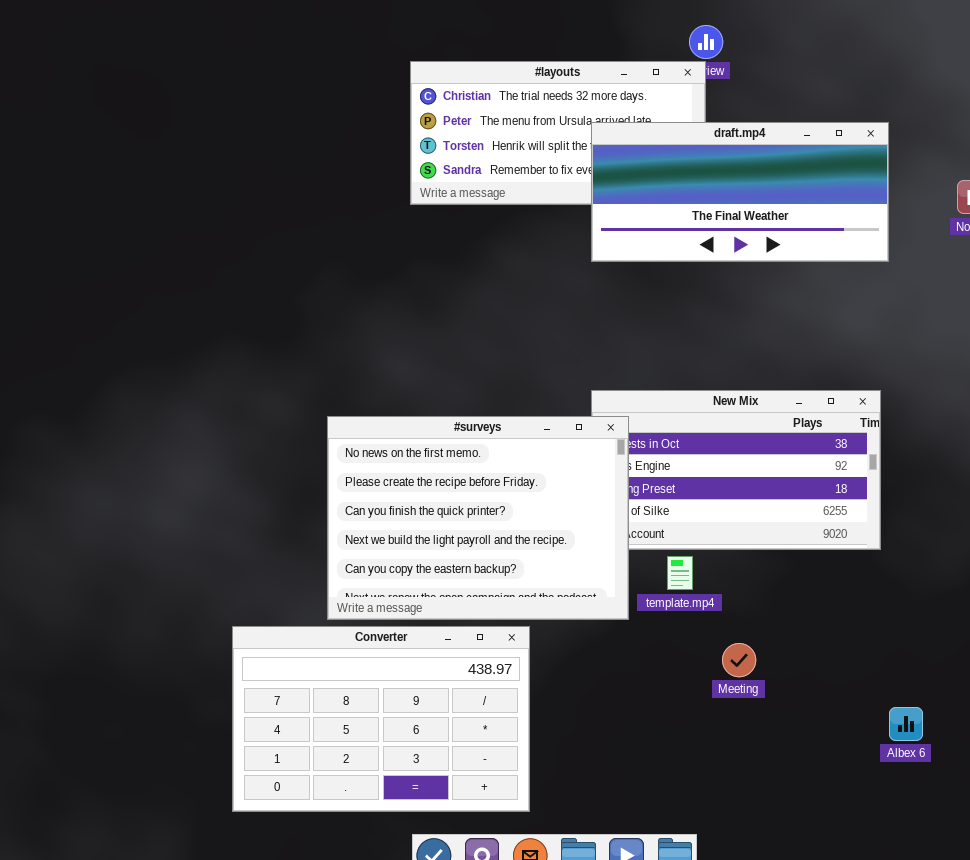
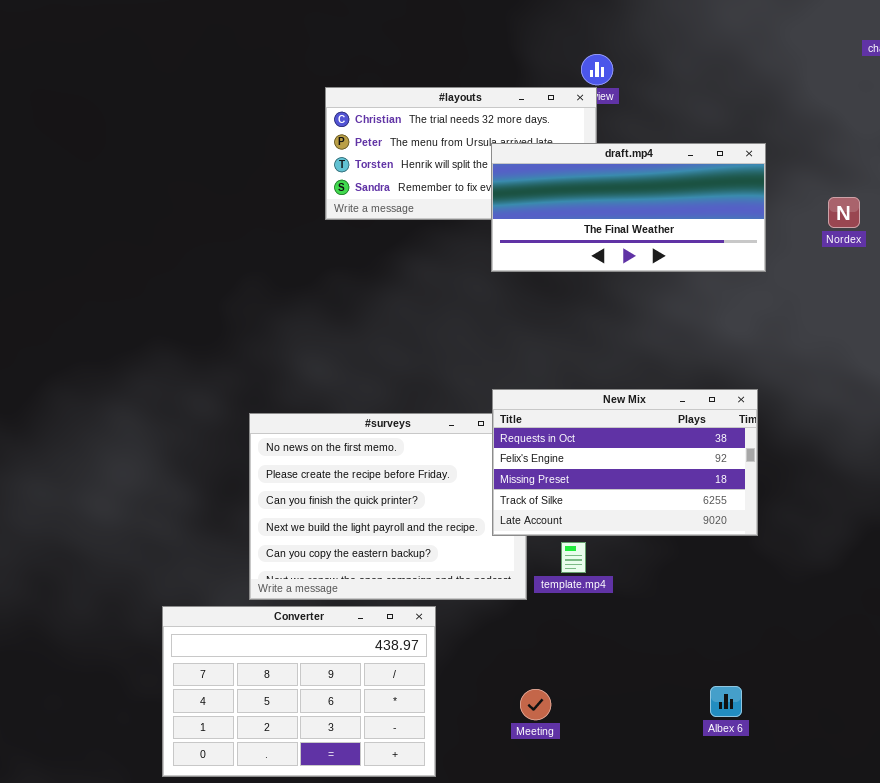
New Mix: [591,390,881,550] -> [492,389,758,536], raised
Meeting: [722,643,756,677] -> [520,689,551,720], moved
Albex 6: [889,707,923,741] -> [710,686,742,717], moved

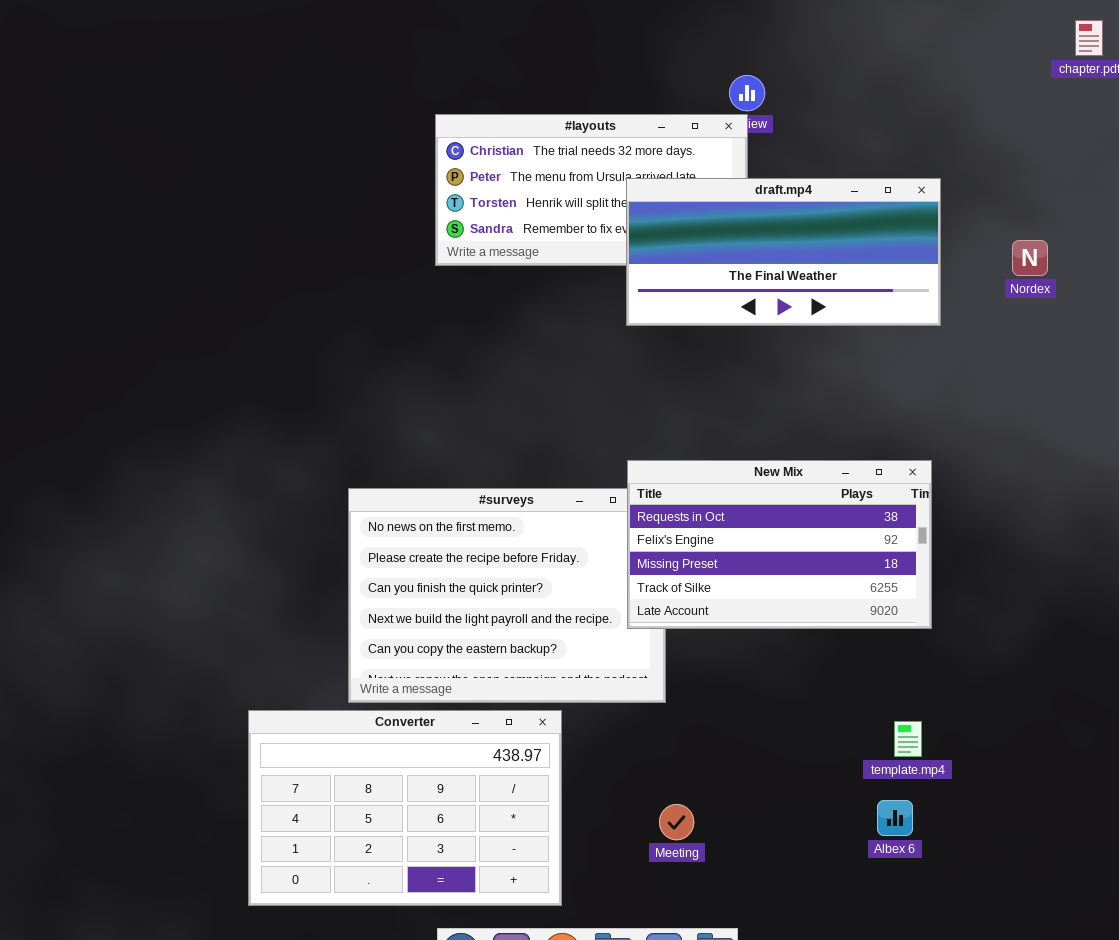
template.mp4: [561,542,586,573] -> [894,721,922,757], moved

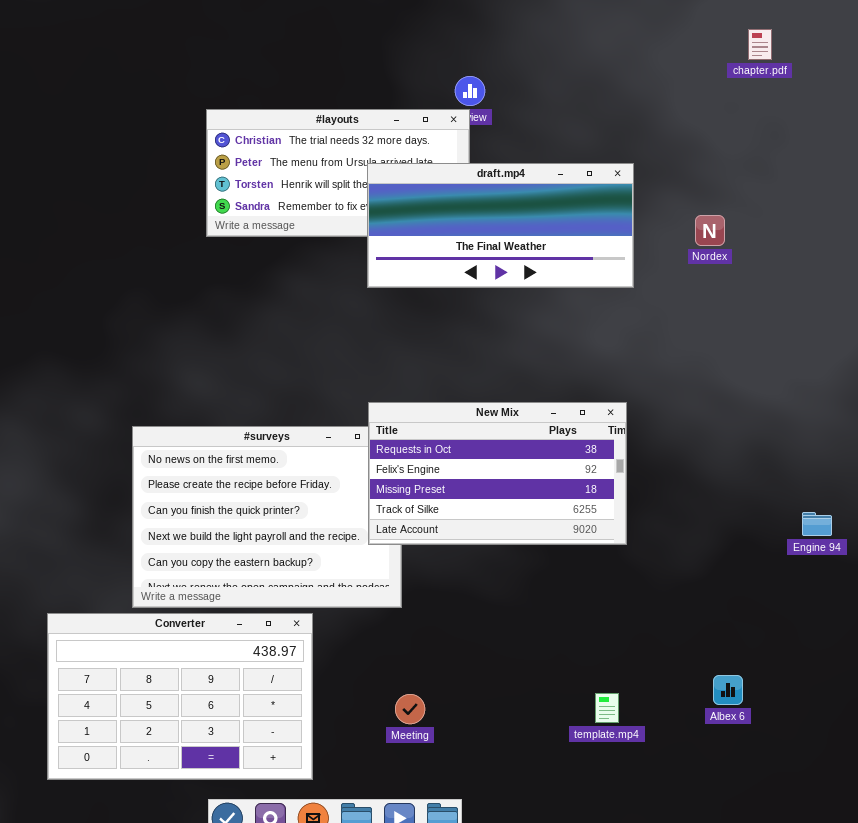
template.mp4: [894,721,922,757] -> [595,693,619,723], moved
Albex 6: [877,800,913,836] -> [713,675,743,705], moved

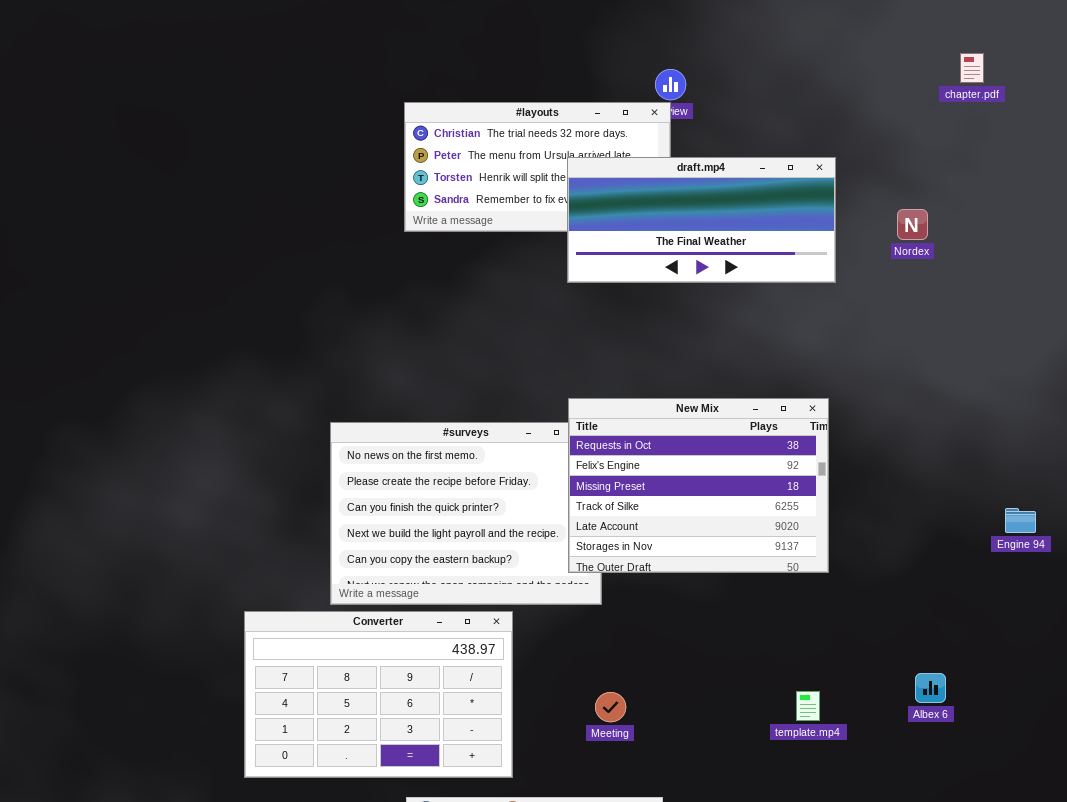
chapter.pdf: [748,29,772,60] -> [960,53,984,83], moved
New Mix: [368,402,627,545] -> [568,398,829,573], resized

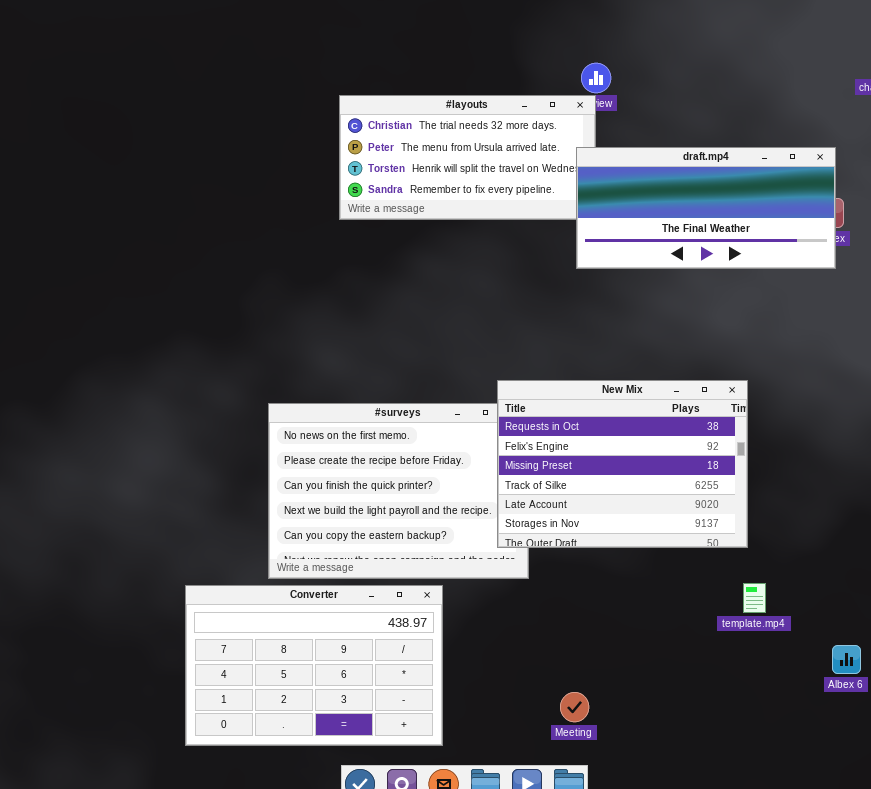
draft.mp4: [567,157,836,283] -> [576,147,836,269], moved
template.mp4: [796,691,820,721] -> [743,583,766,613], moved
Meeting: [595,692,626,722] -> [560,692,589,722], moved

